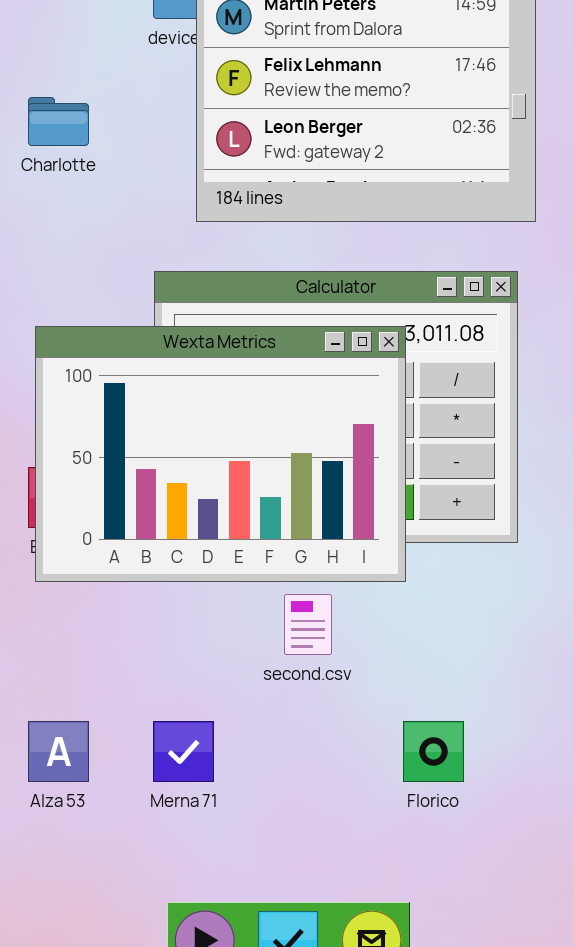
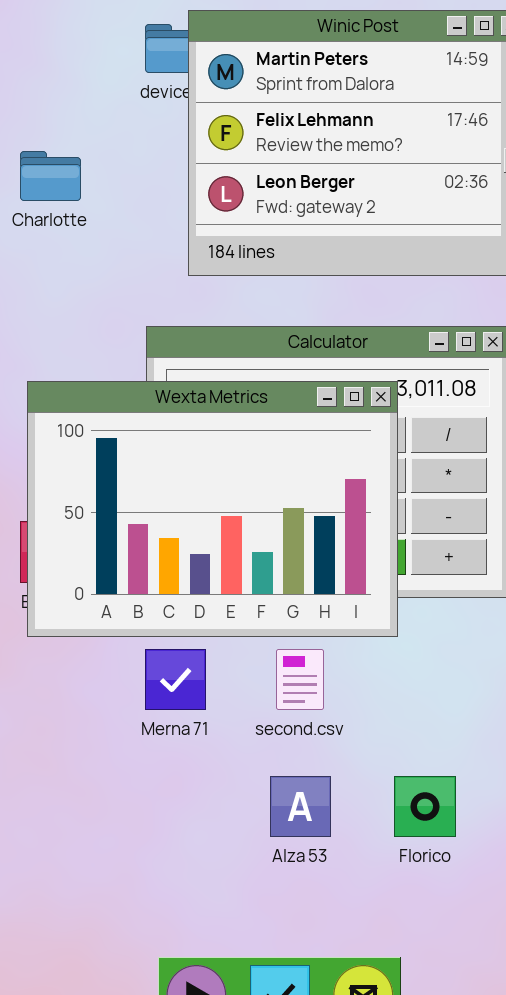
Alza 53: [28,721,89,782] -> [270,776,331,837], moved
Merna 71: [153,721,214,782] -> [145,649,206,710], moved

